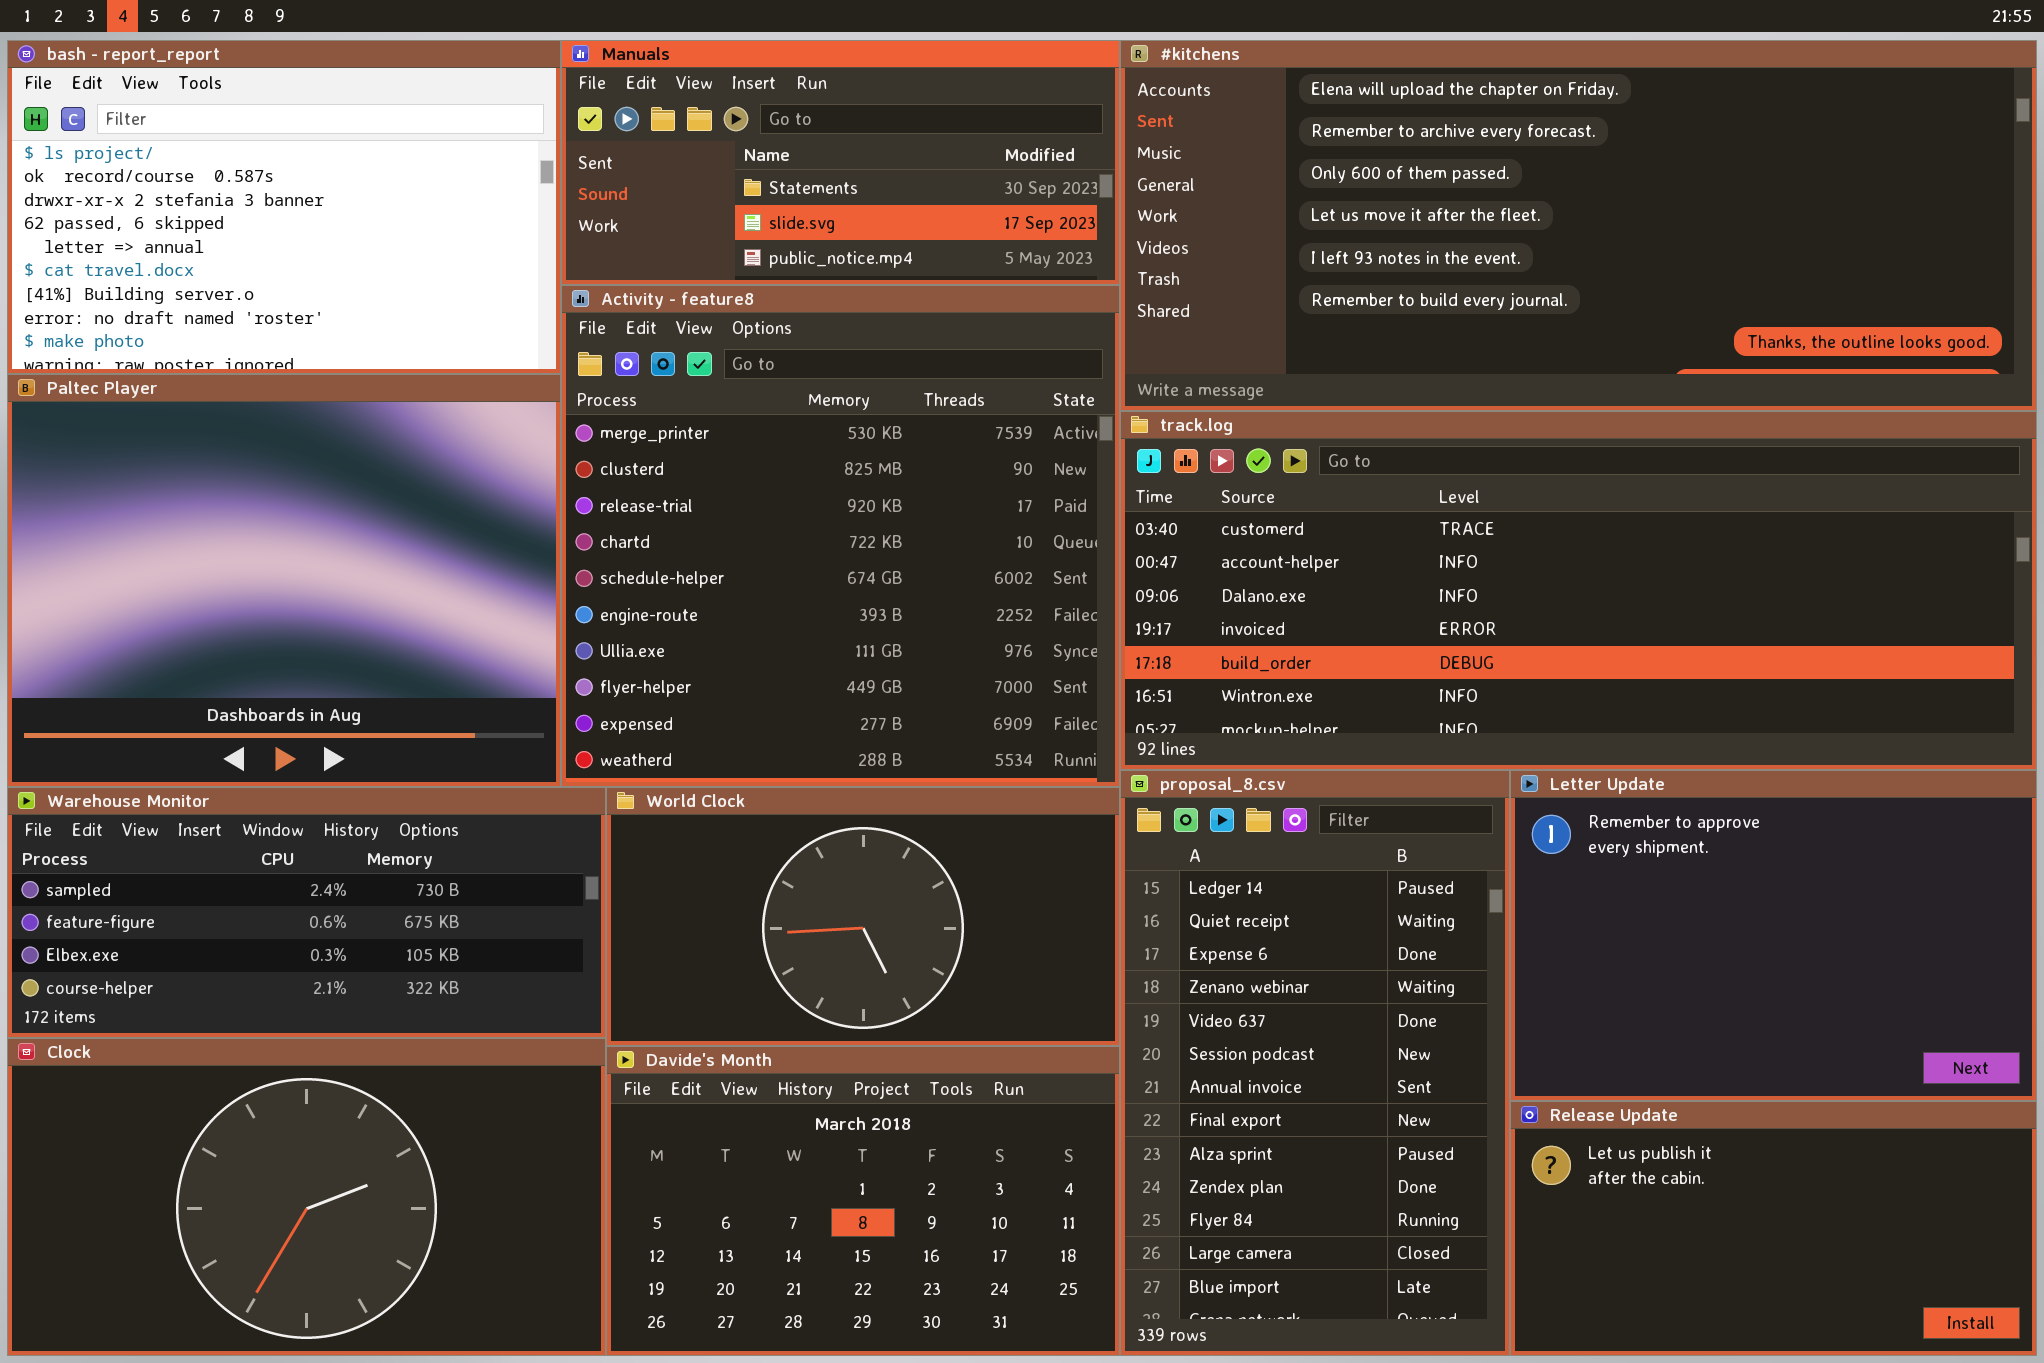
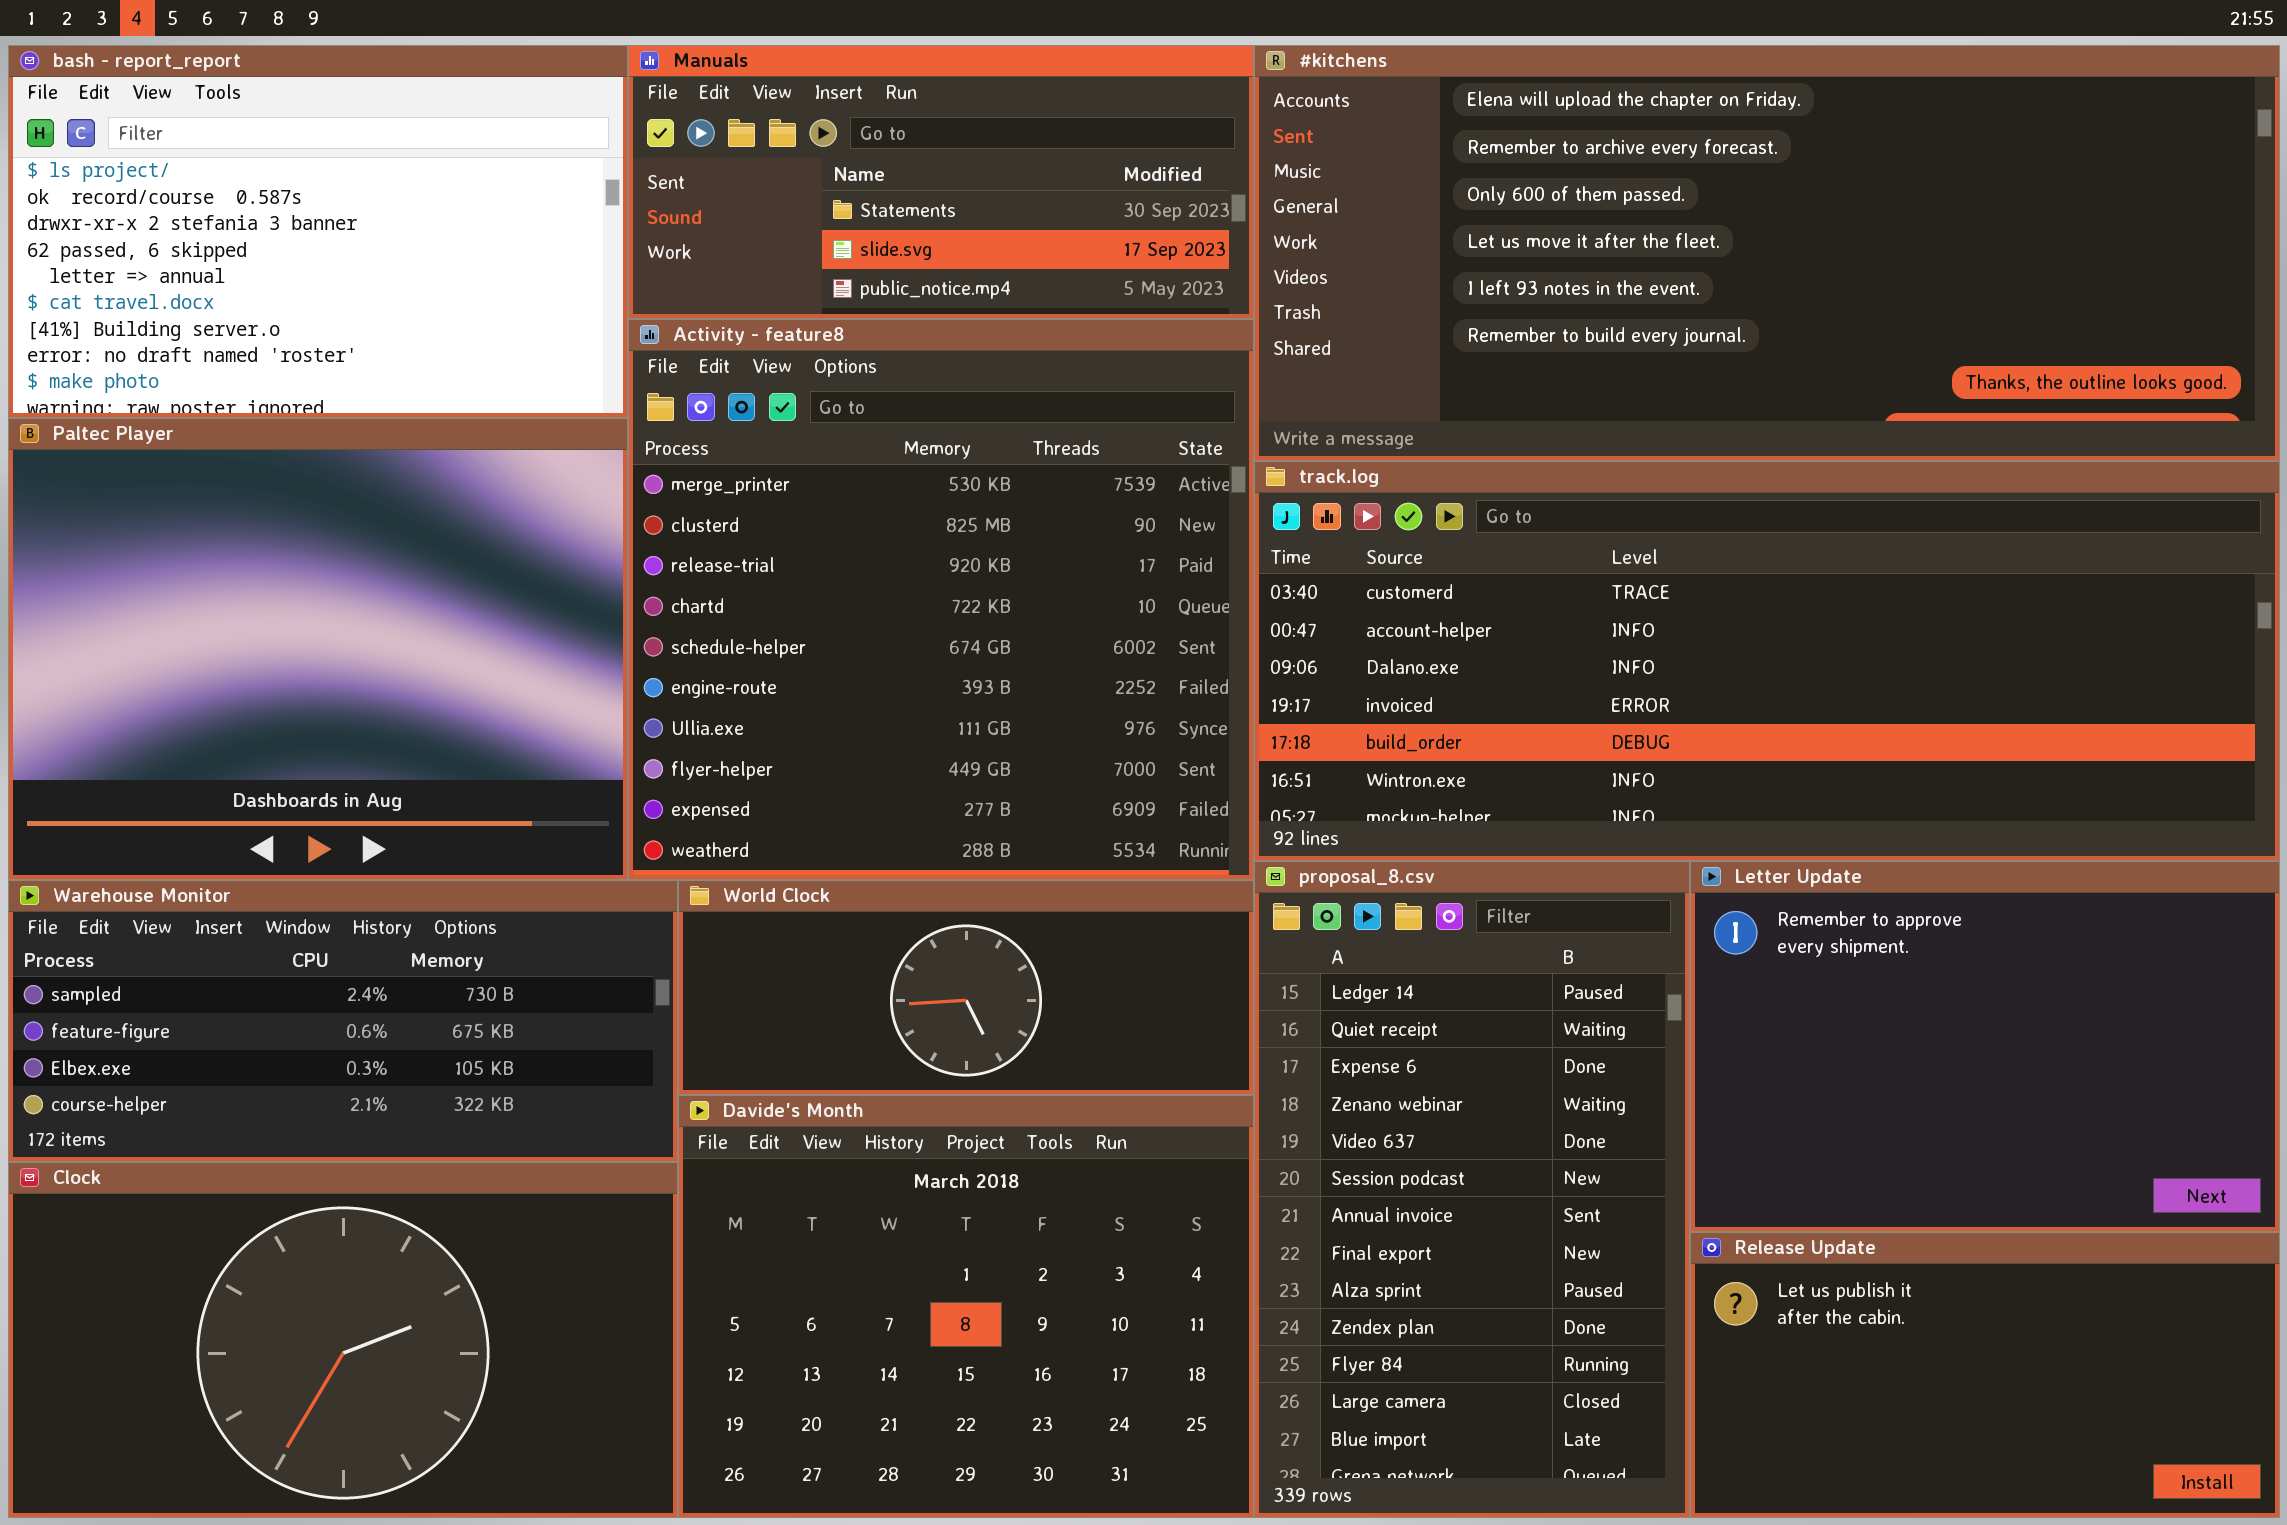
World Clock: [606,787,1120,1046] -> [678,880,1254,1095], resized
Davide's Month: [606,1046,1120,1356] -> [678,1095,1254,1518], resized

